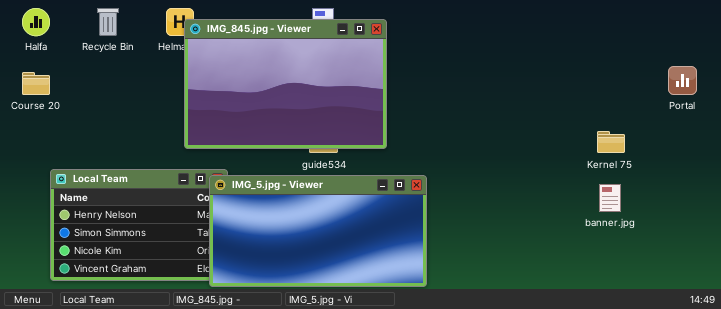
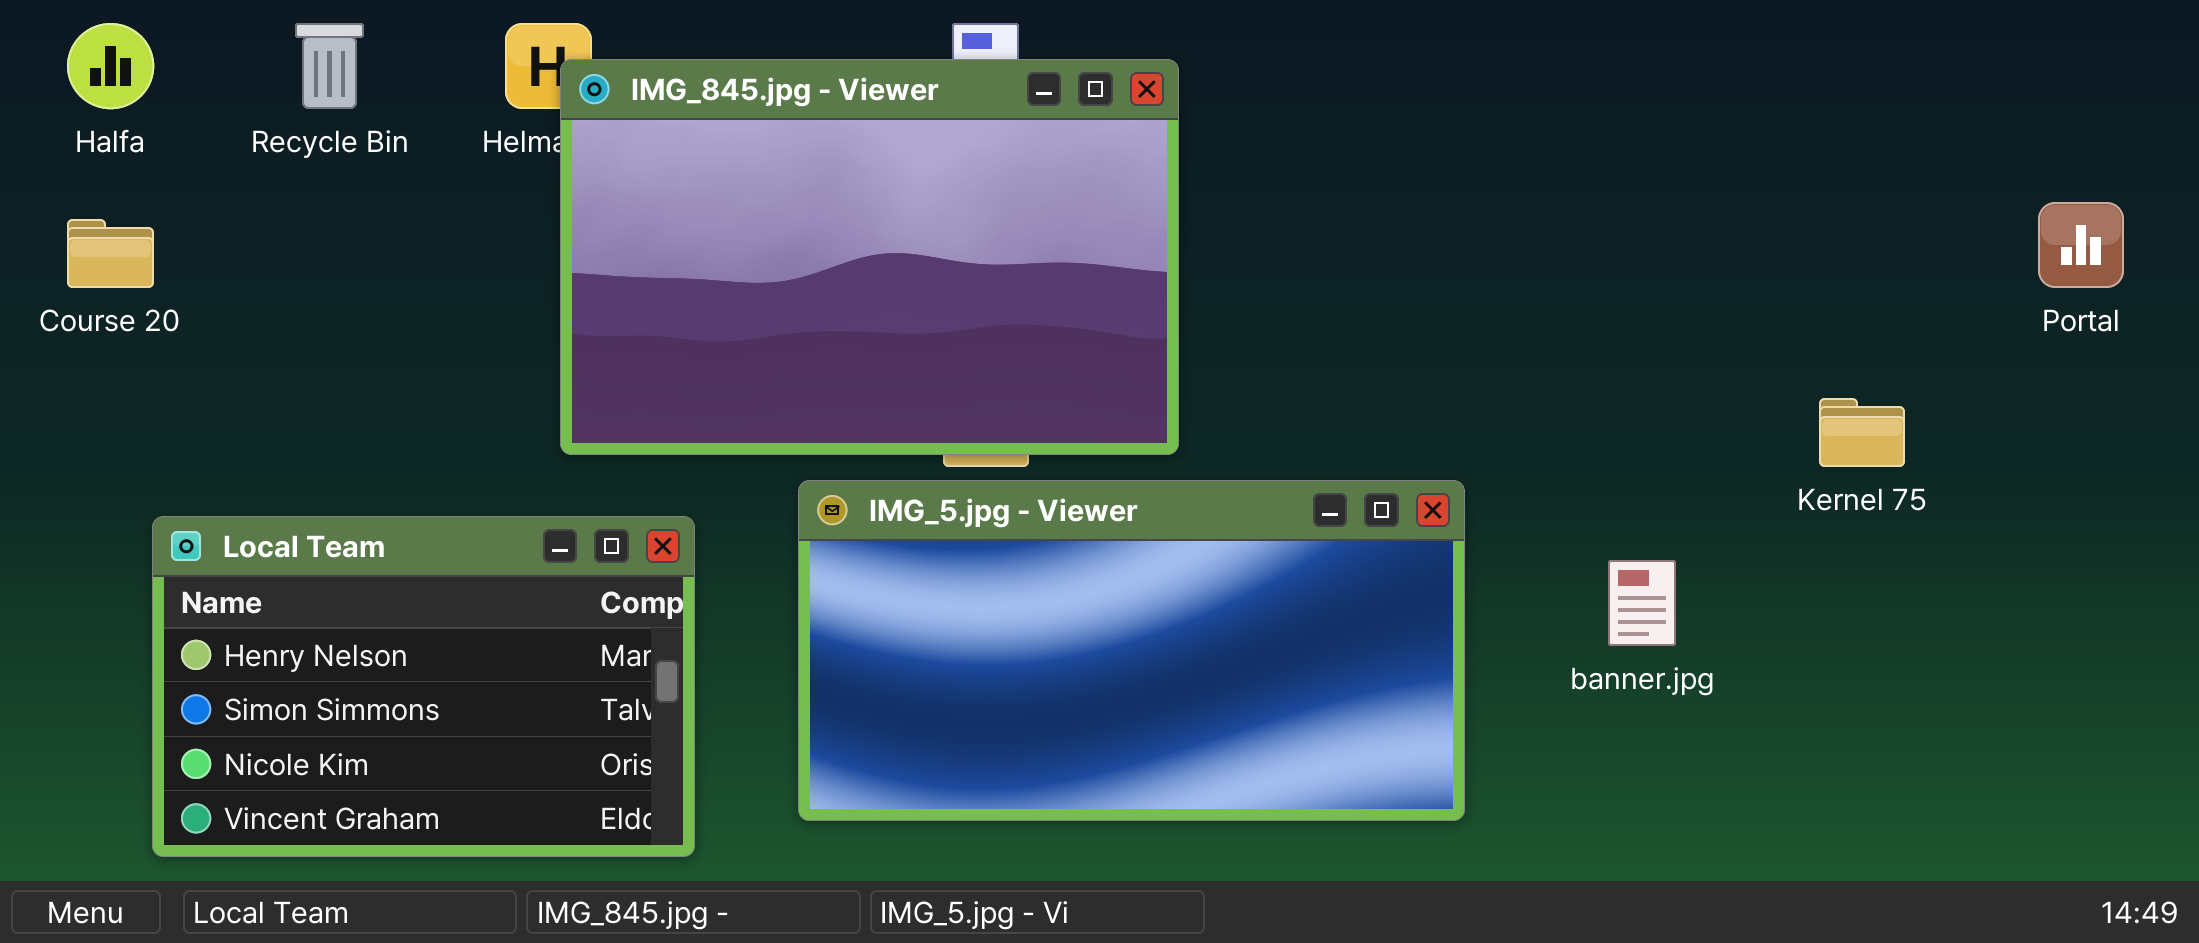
IMG_5.jpg - Viewer: [209,175,427,287] -> [798,480,1465,821], moved
banner.jpg: [599,184,621,212] -> [1608,560,1676,646], moved

